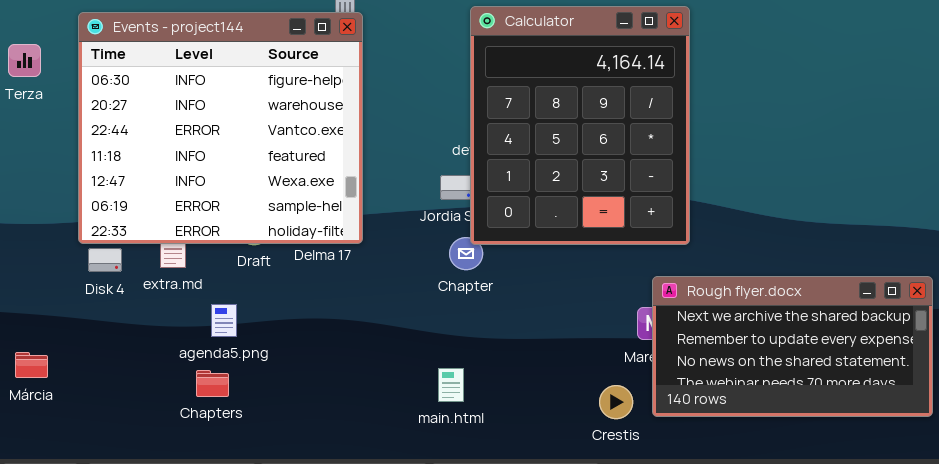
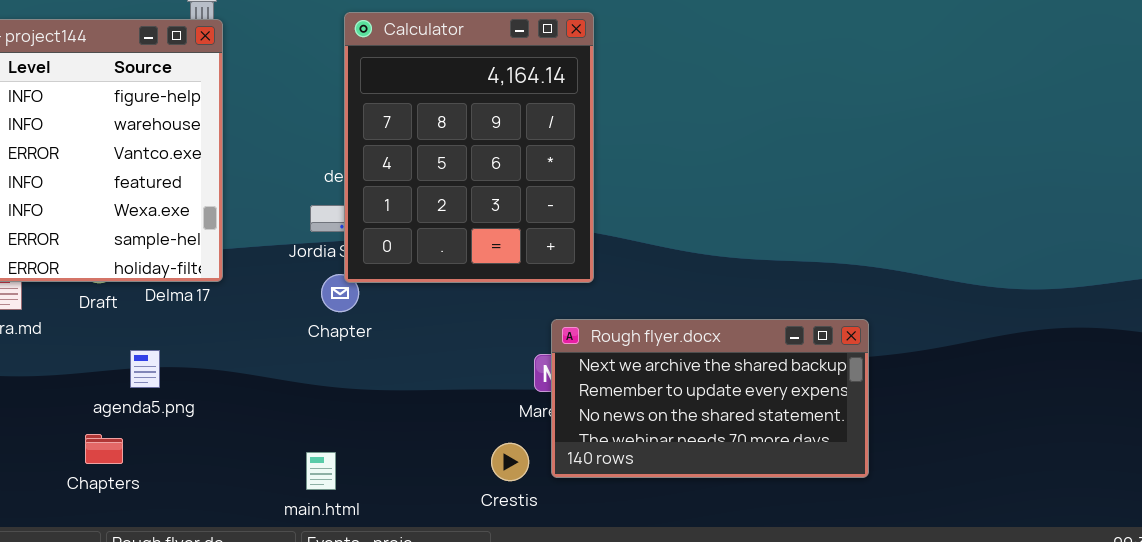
agenda5.png: [211,304,237,337] -> [130,350,160,388], moved
main.html: [438,368,464,402] -> [306,452,336,490], moved
Chapters: [196,370,229,397] -> [85,434,123,464], moved

